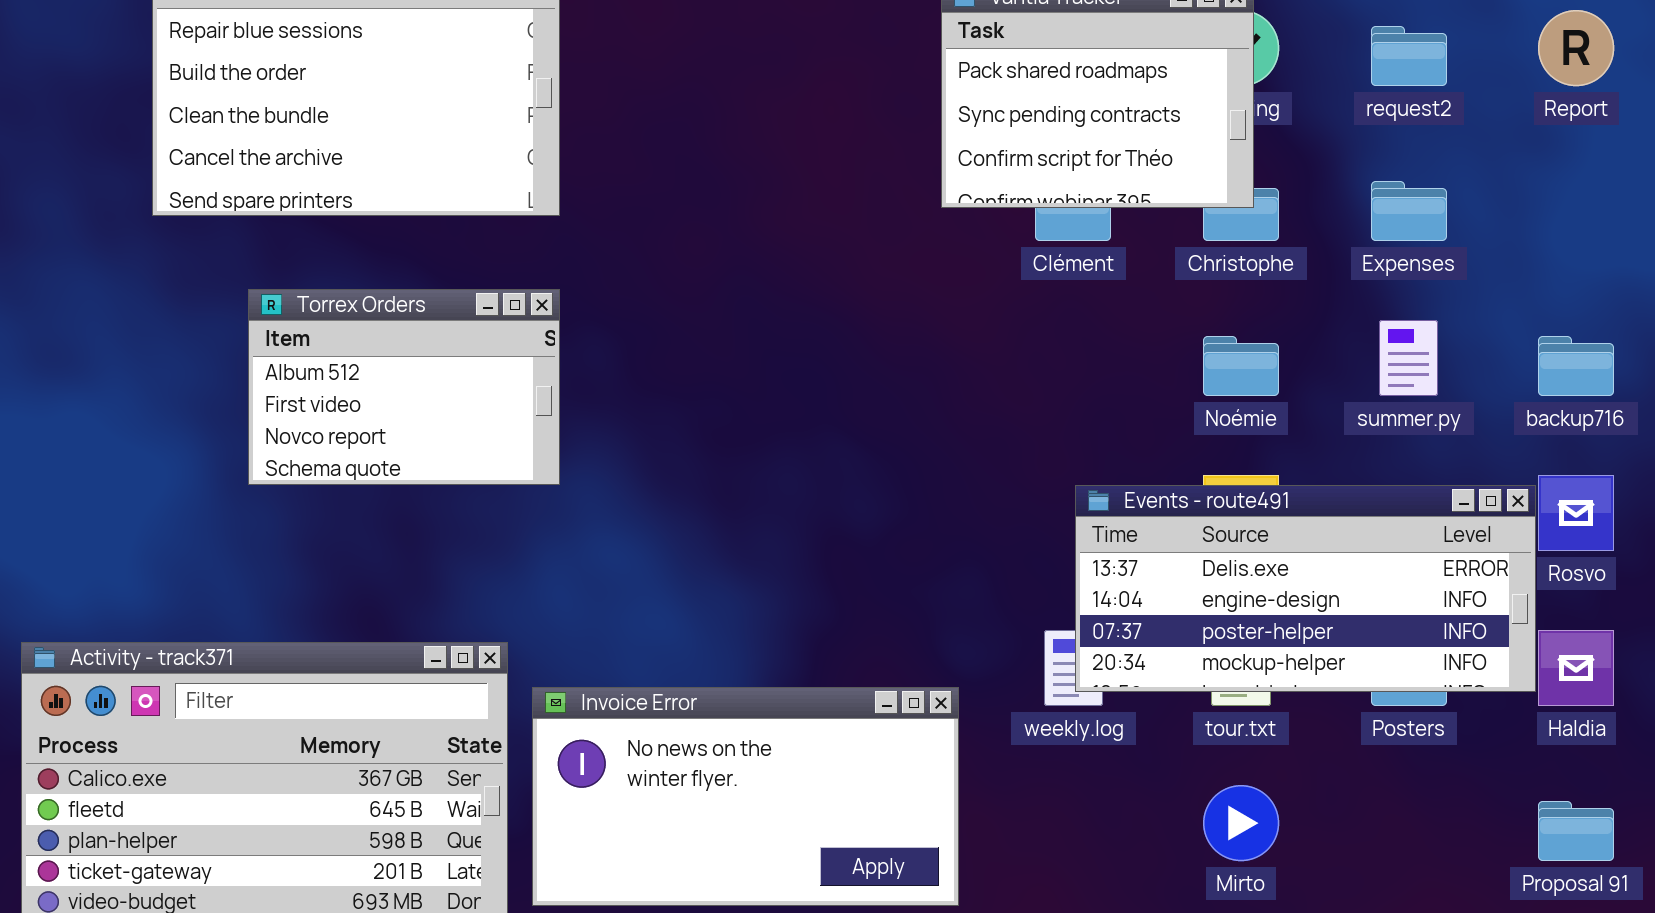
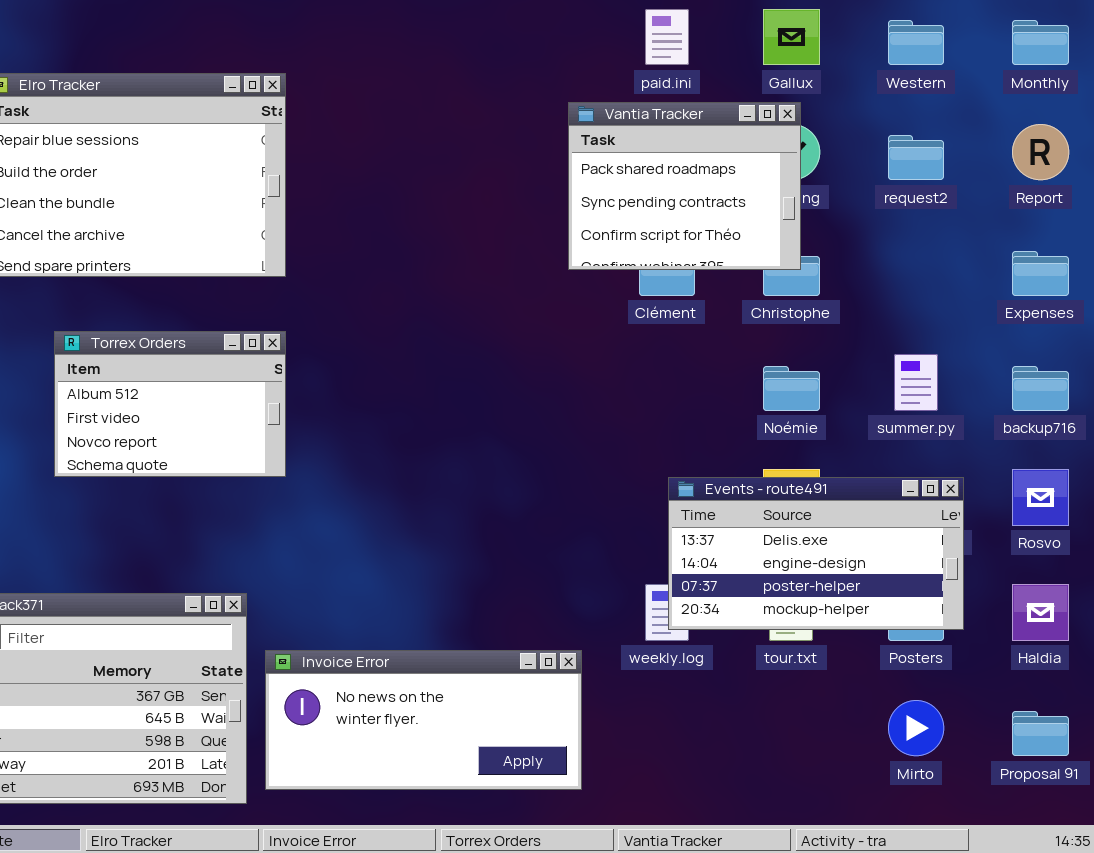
Expenses: [1371,181,1447,241] -> [1012,251,1069,296], moved
Events - route491: [1075,485,1536,692] -> [668,477,964,630], resized
Invoice Error: [532,687,959,906] -> [265,650,582,790], resized
Mirto: [1203,785,1279,861] -> [888,700,944,756], moved

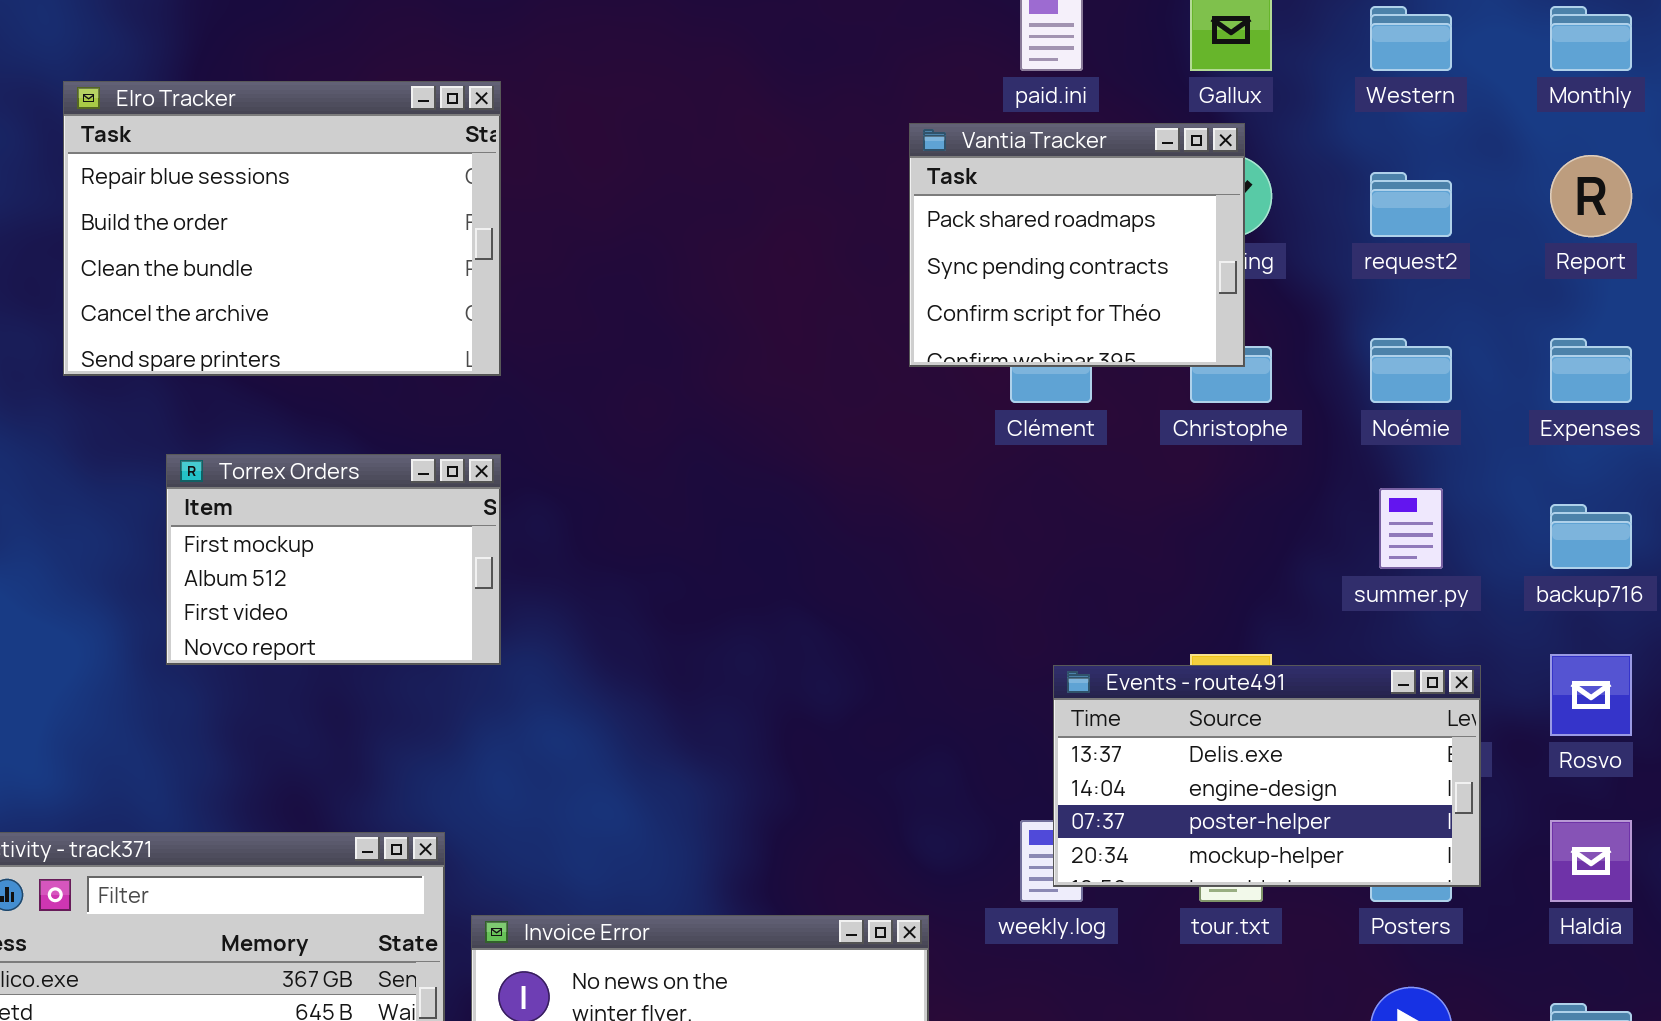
Torrex Orders: [54,331,286,477] -> [166,454,501,665], scrolled up 1 row
Noémie: [763,366,820,411] -> [1370,338,1452,403], moved

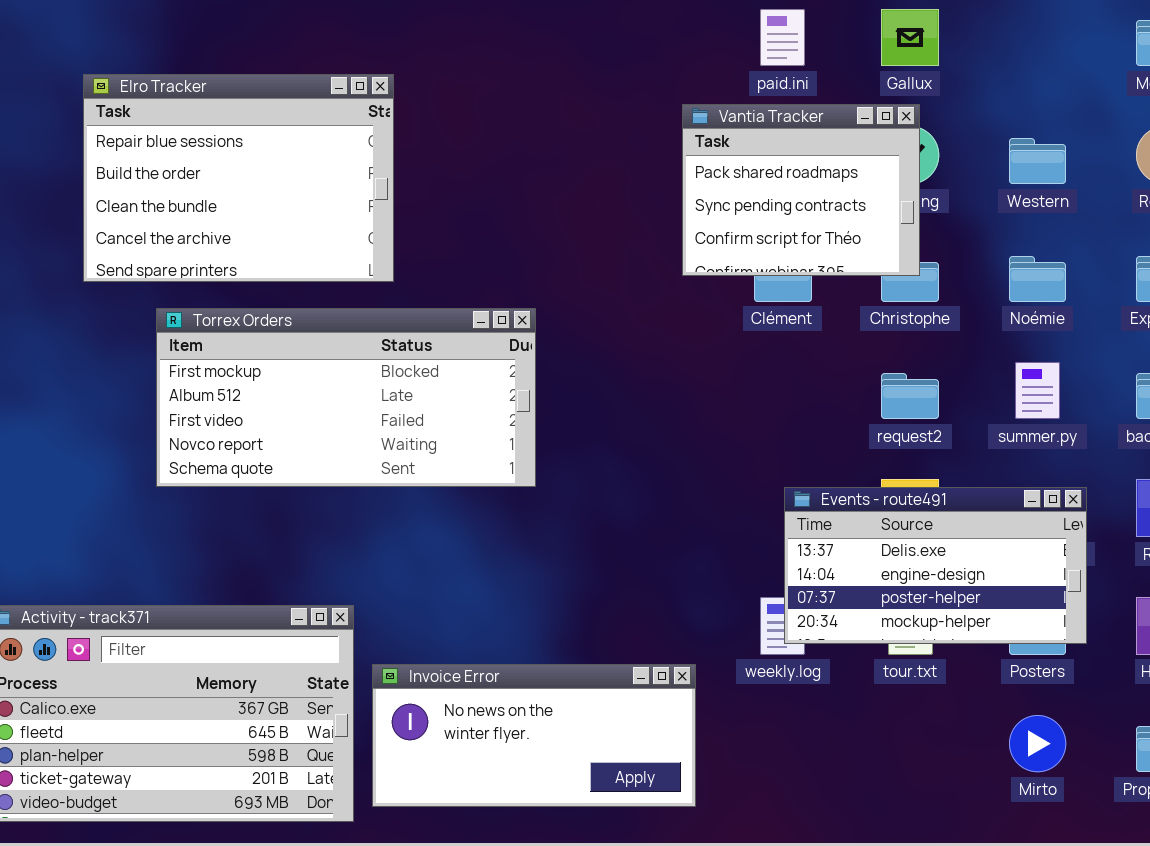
Western: [1370,6,1452,71] -> [1009,138,1066,184], moved
request2: [1370,172,1452,237] -> [881,373,939,419], moved
Torrex Orders: [166,454,501,665] -> [156,308,536,487], resized

